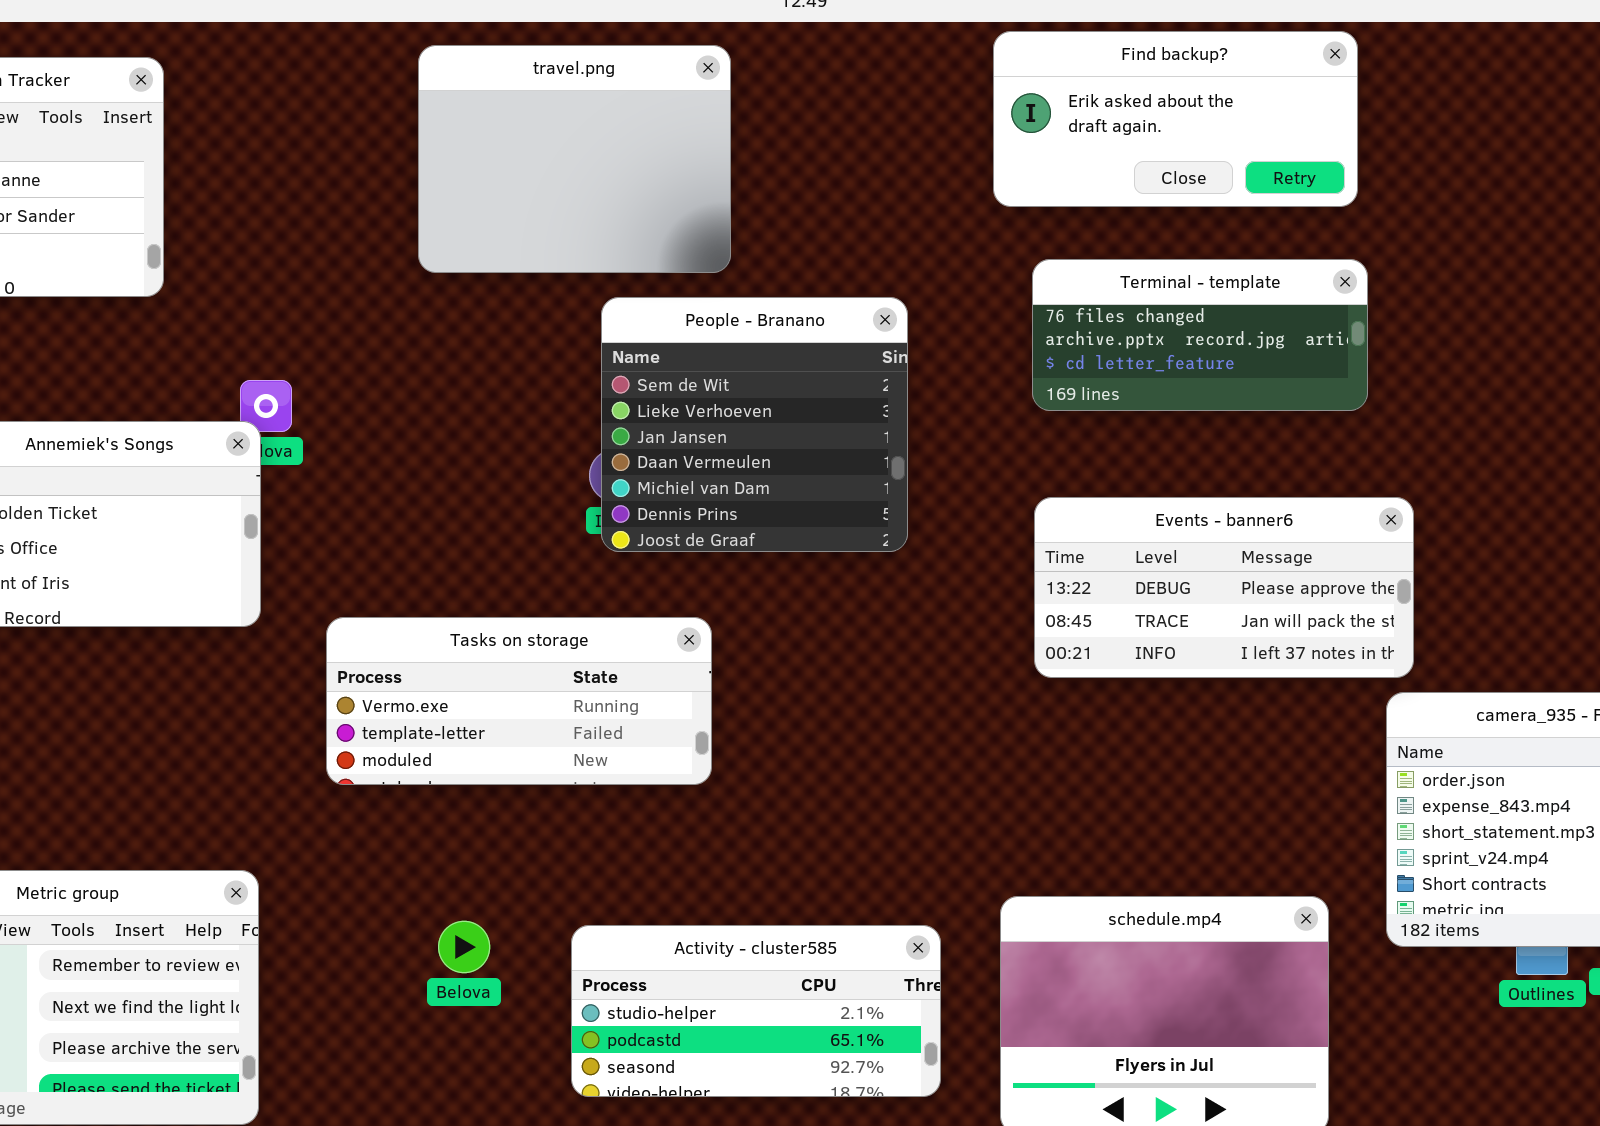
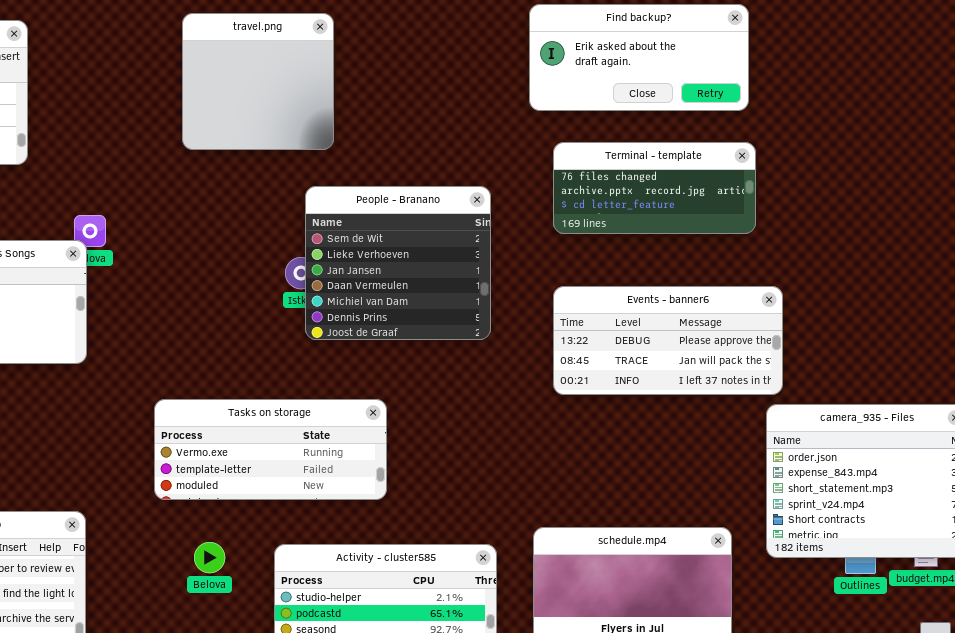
travel.png: [418,45,731,273] -> [182,13,334,150], resized
People - Branano: [601,297,908,552] -> [305,186,491,340], moved
Tasks on storage: [326,617,712,785] -> [154,399,387,500], moved

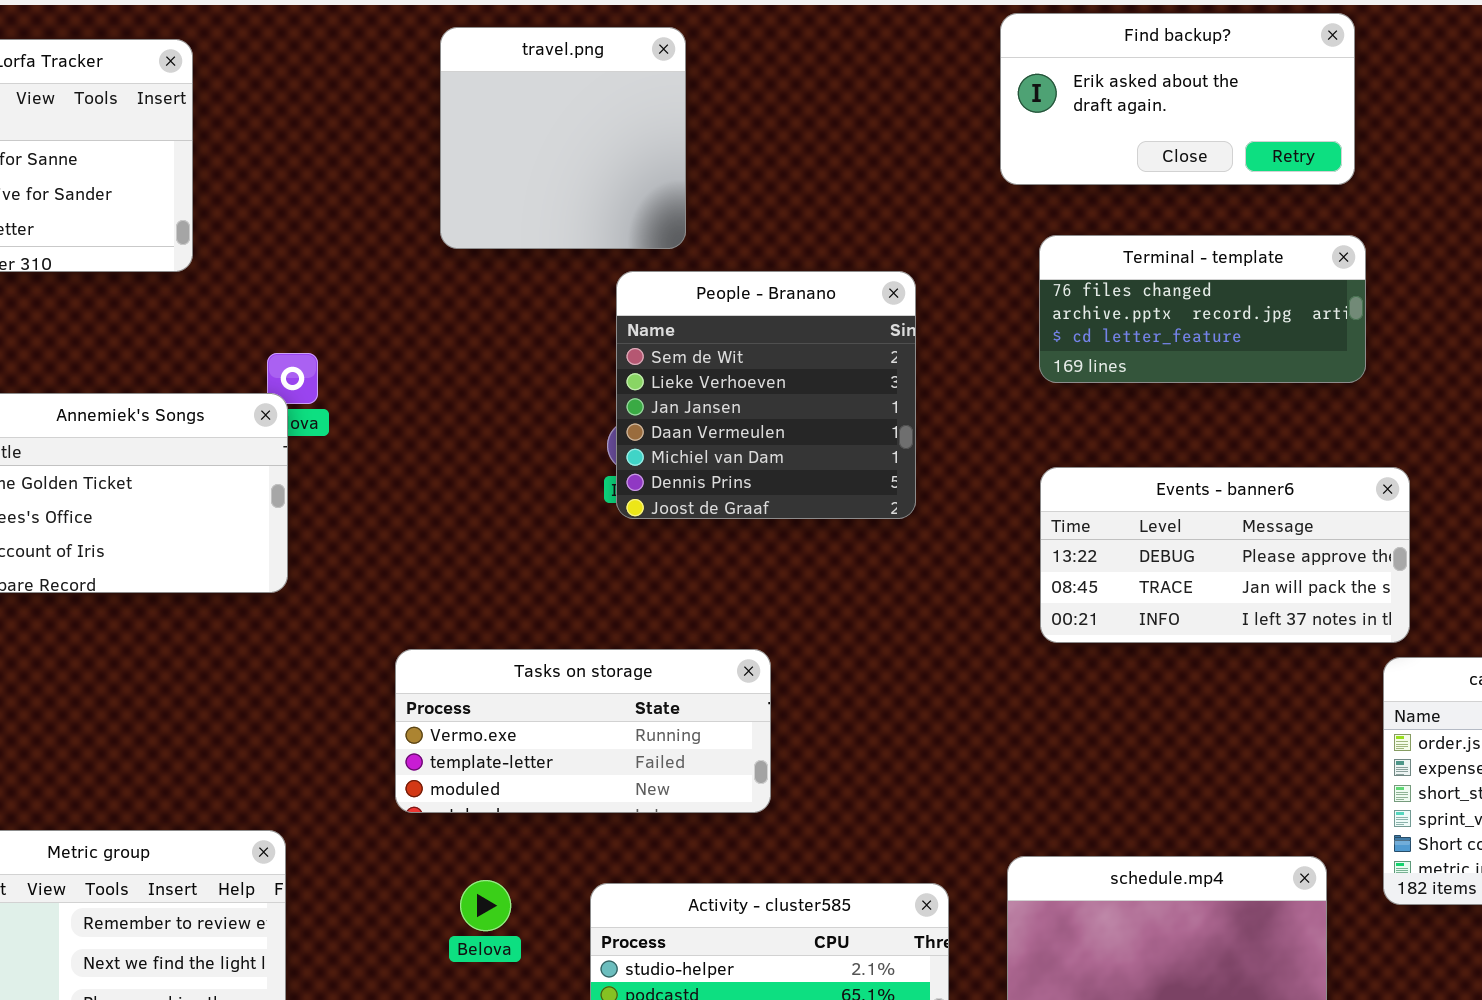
People - Branano: [305,186,491,340] -> [616,271,916,519], moved

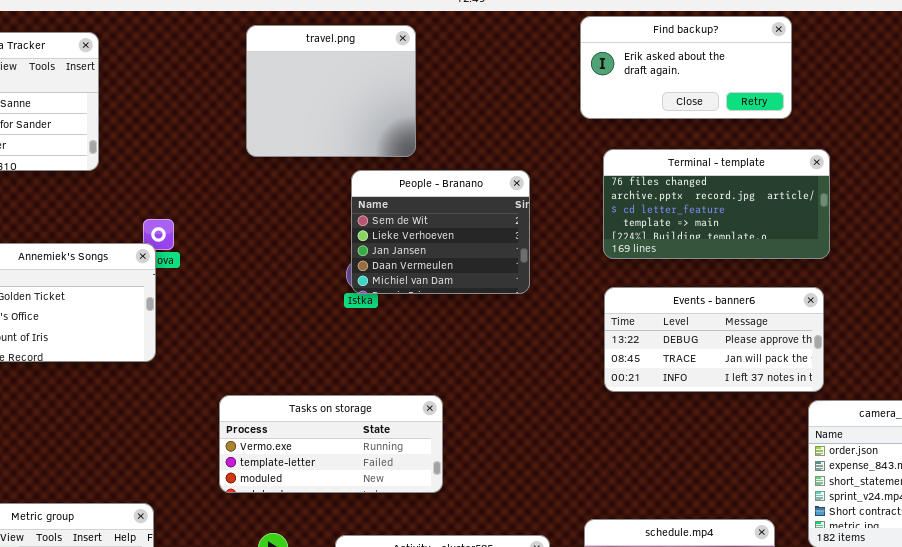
travel.png: [440,27,686,249] -> [246,25,416,157], resized
Terminal - template: [1039,235,1366,383] -> [603,149,830,259], resized
People - Branano: [616,271,916,519] -> [351,170,530,294], resized

